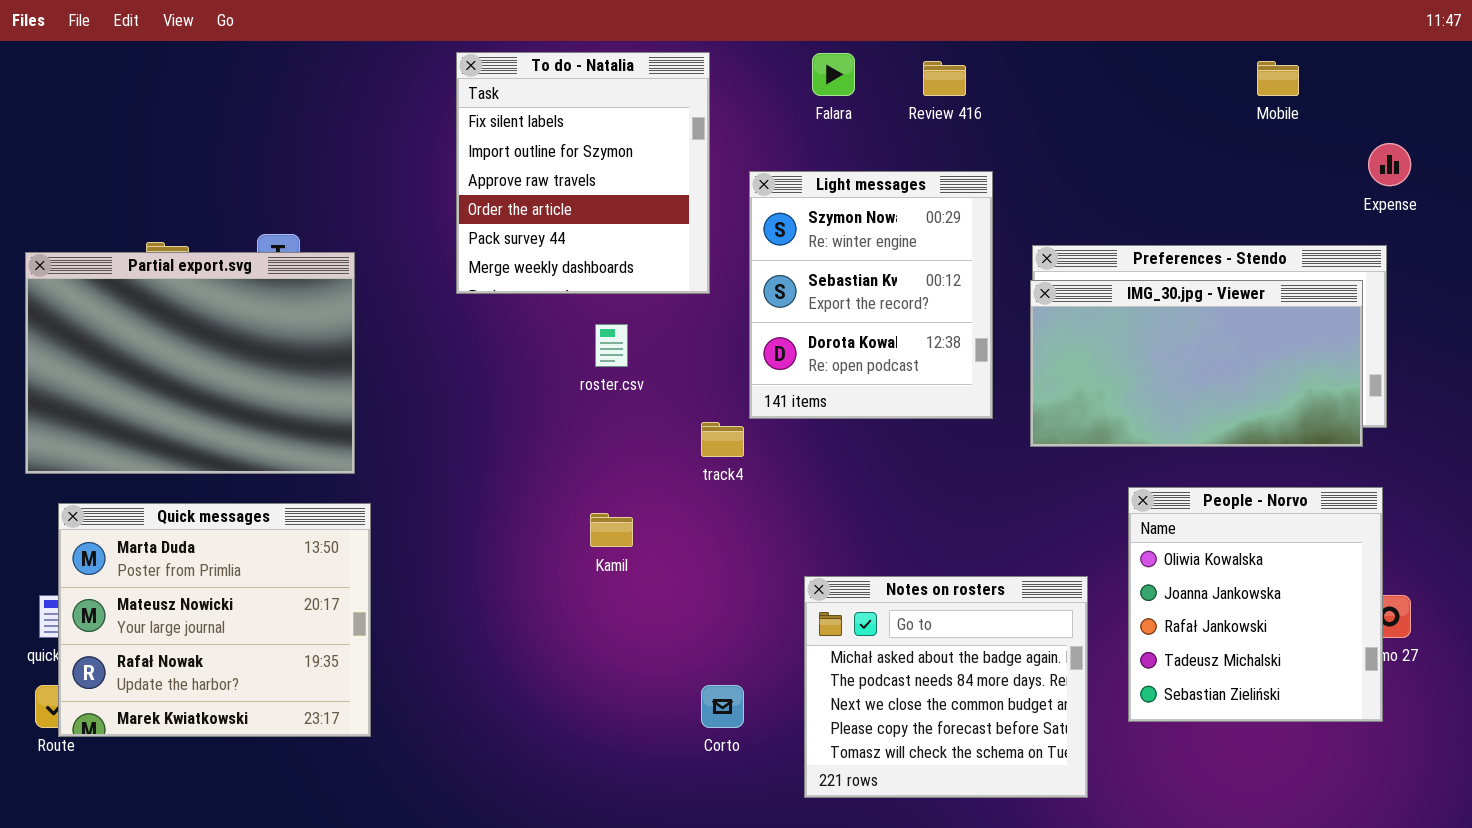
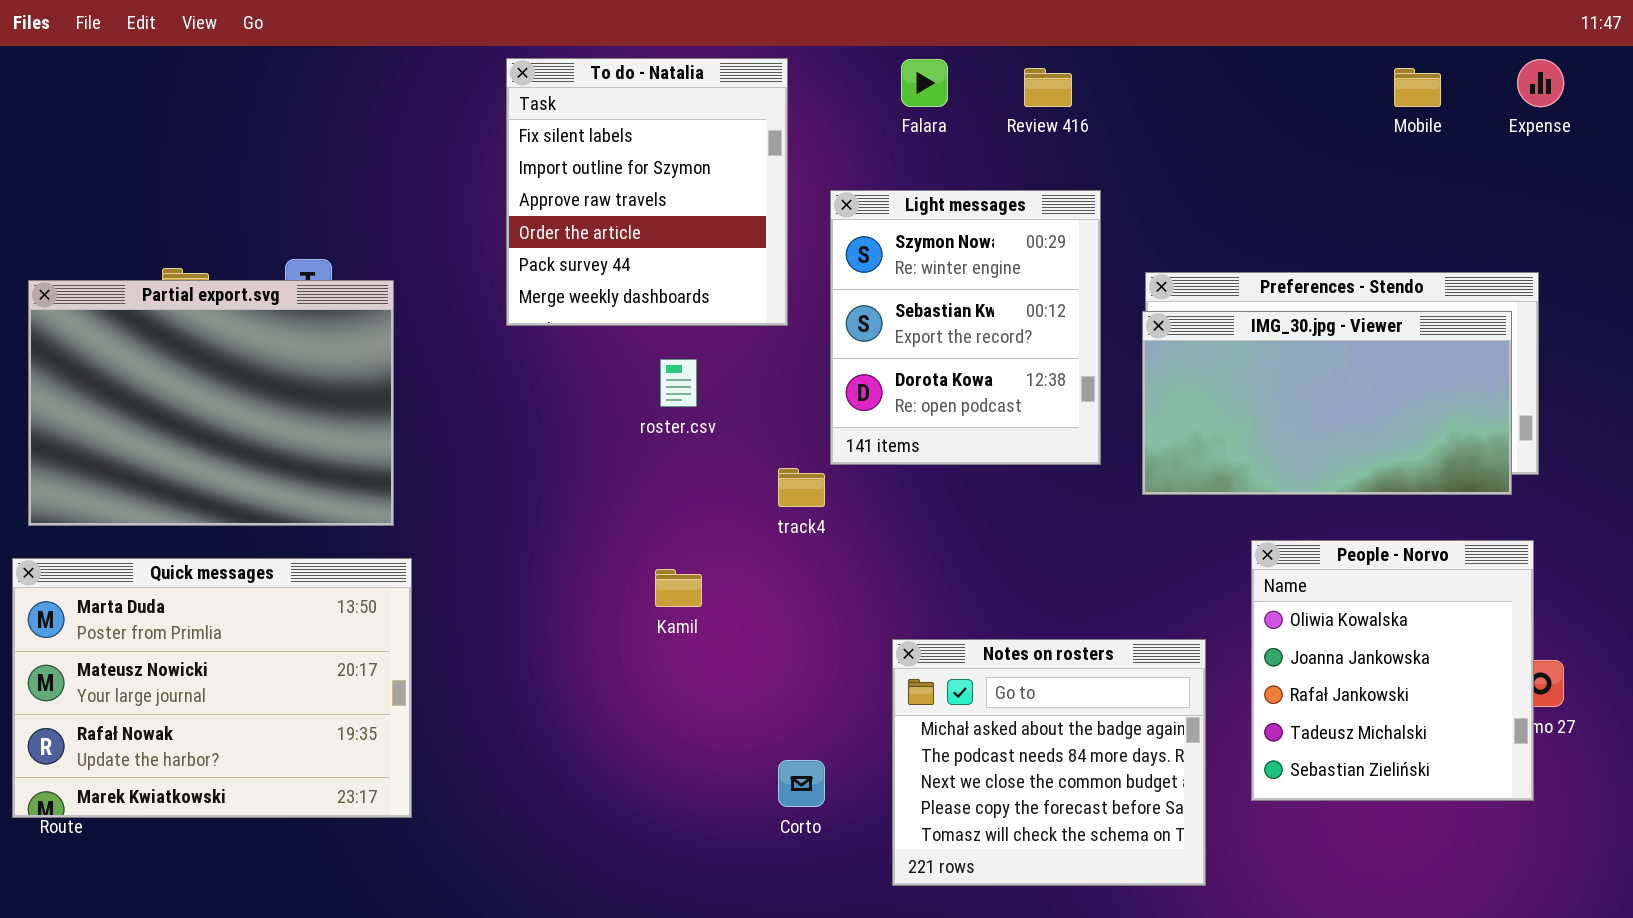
Expense: [1368,143,1411,186] -> [1517,59,1564,107], moved
Quick messages: [58,503,371,737] -> [12,558,412,818], resized

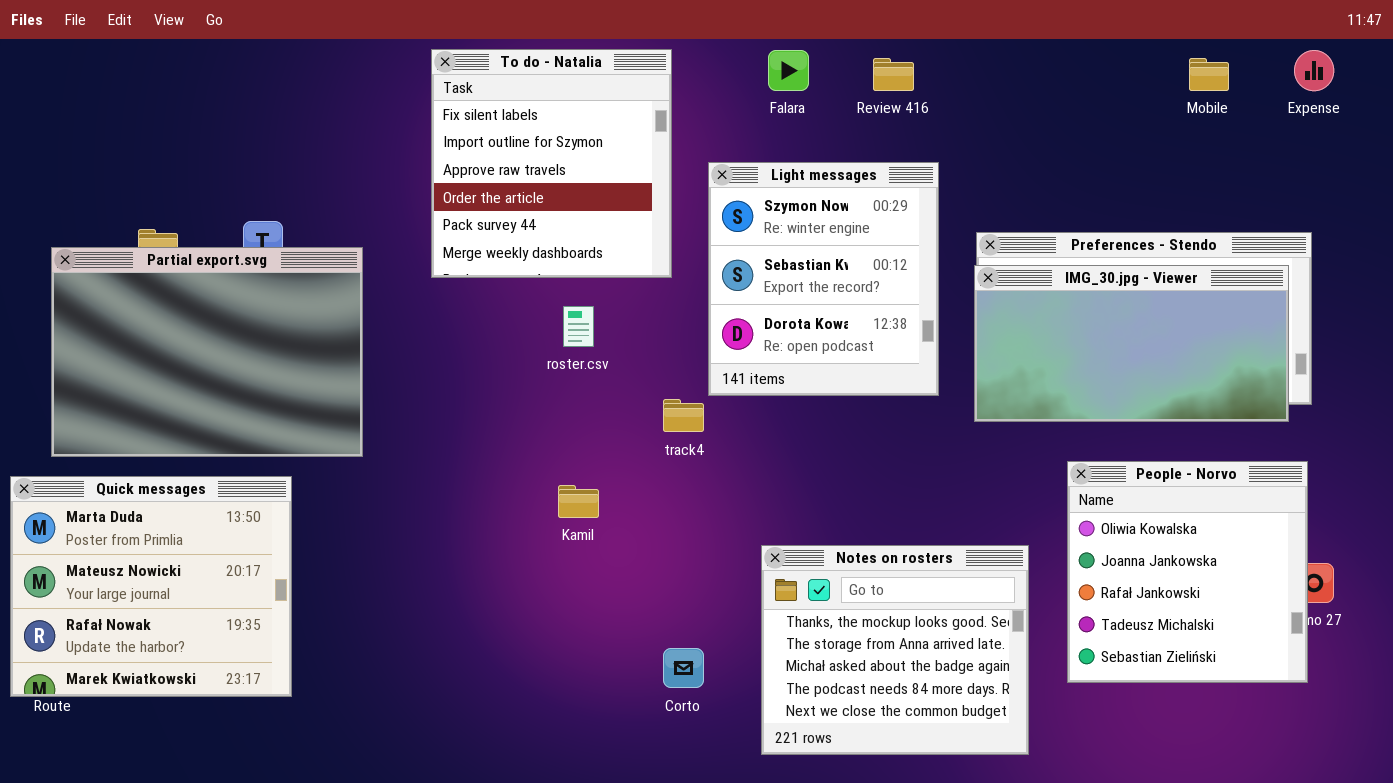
Partial export.svg: [28,280,394,526] -> [51,247,363,457], moved
Quick messages: [12,558,412,818] -> [10,476,292,697], resized
Notes on rosters: [892,639,1206,886] -> [761,545,1029,755], scrolled up 2 rows

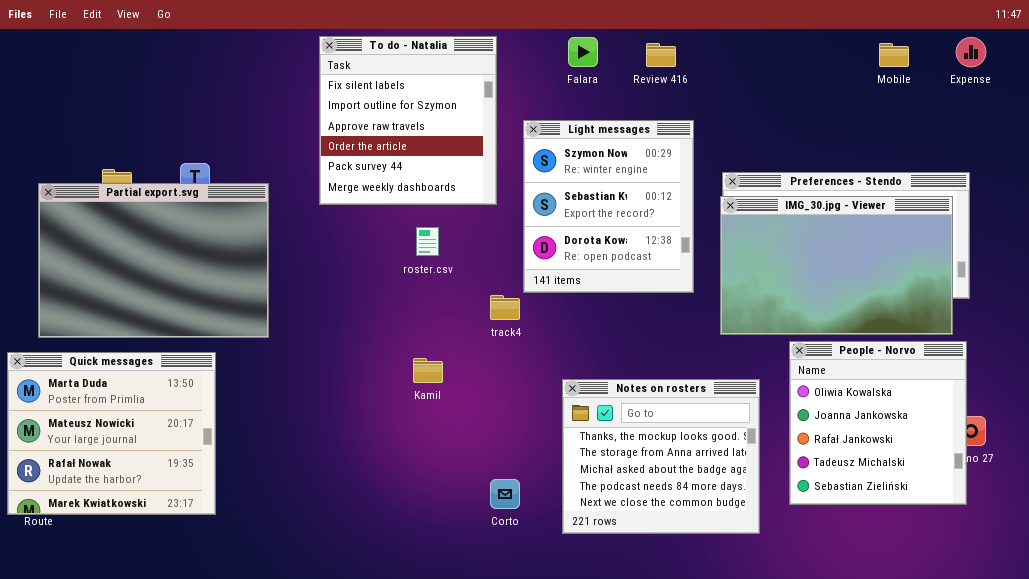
IMG_30.jpg - Viewer: [974,265,1289,422] -> [720,196,953,335], resized
Notes on rosters: [761,545,1029,755] -> [562,379,760,534], moved

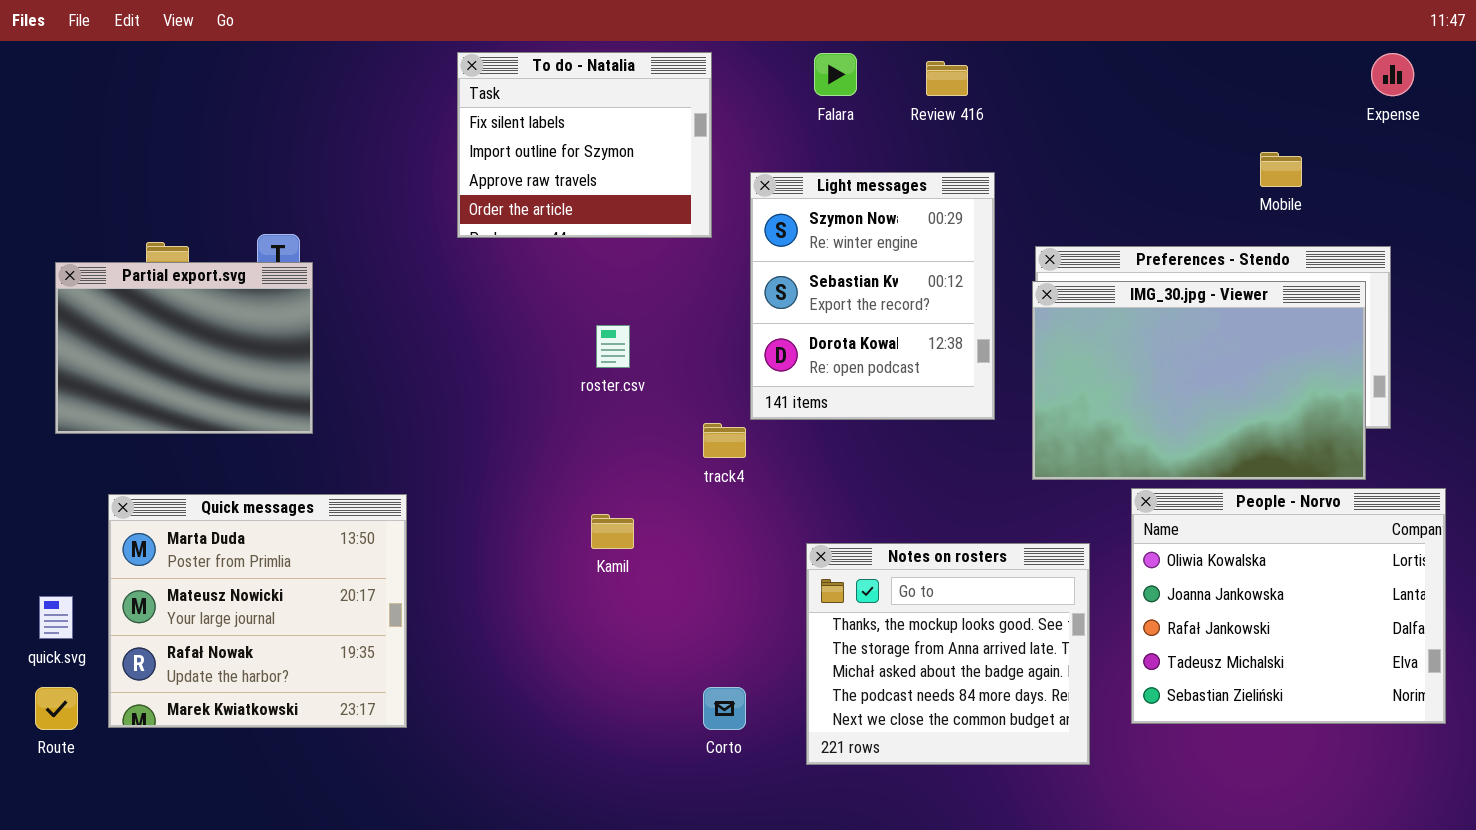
To do - Natalia: [319,36,497,205] -> [457,52,712,238], resized
Mobile: [879,43,909,67] -> [1260,152,1302,187], moved
Partial export.svg: [38,183,269,338] -> [55,262,313,434], resized
People - Norvo: [789,341,967,505] -> [1131,488,1446,724], resized
Quick messages: [7,352,216,515] -> [108,494,407,728], moved

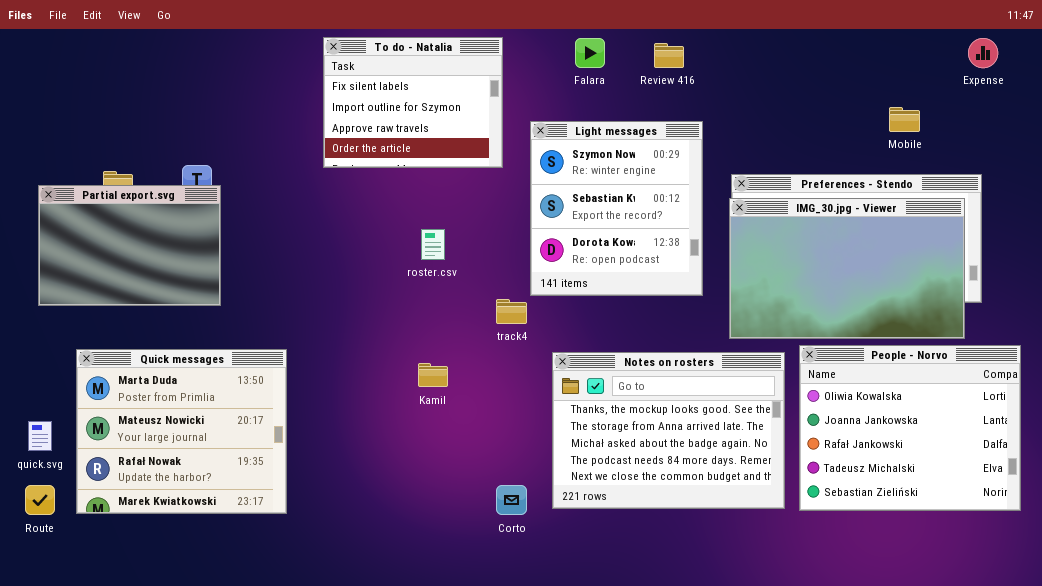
Notes on rosters: [806,543,1090,765] -> [552,352,785,509], moved, resized

